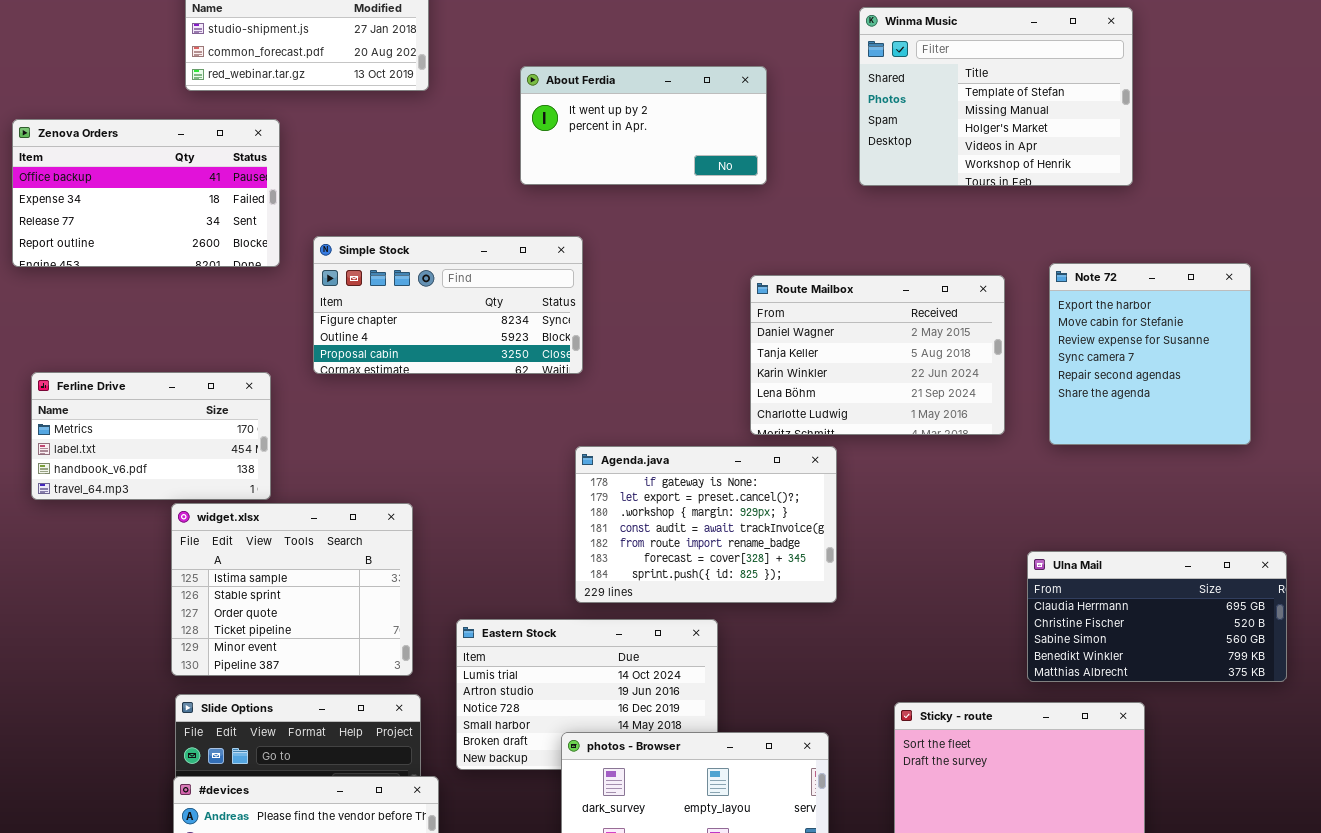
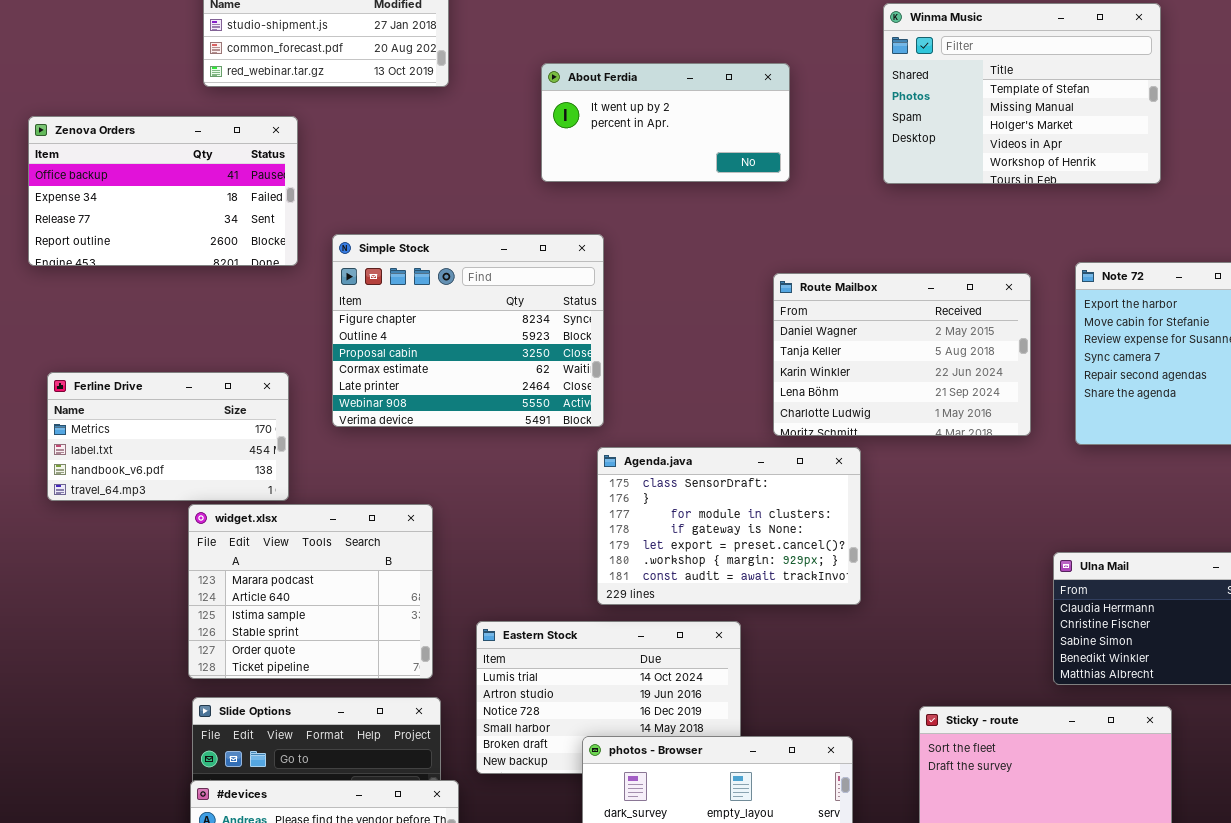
Simple Stock: [313,236,583,374] -> [332,234,604,427], resized
Agenda.java: [575,446,837,603] -> [597,447,861,605], scrolled up 3 rows
widget.xlsx: [171,503,413,676] -> [188,504,433,679], scrolled up 2 rows

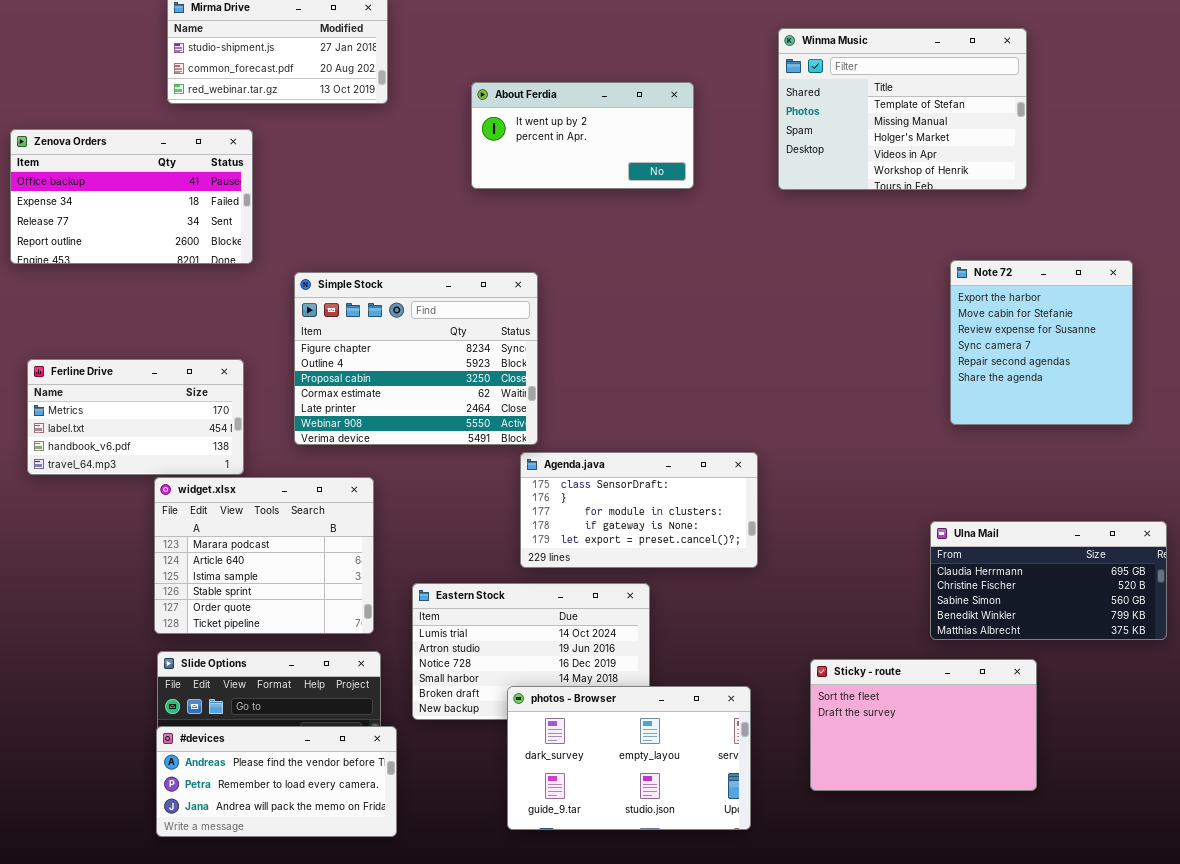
Simple Stock: [332,234,604,427] -> [294,272,538,445], moved
Route Mailbox: [773,273,1031,436] -> none, closed
Agenda.java: [597,447,861,605] -> [520,452,758,568], resized

